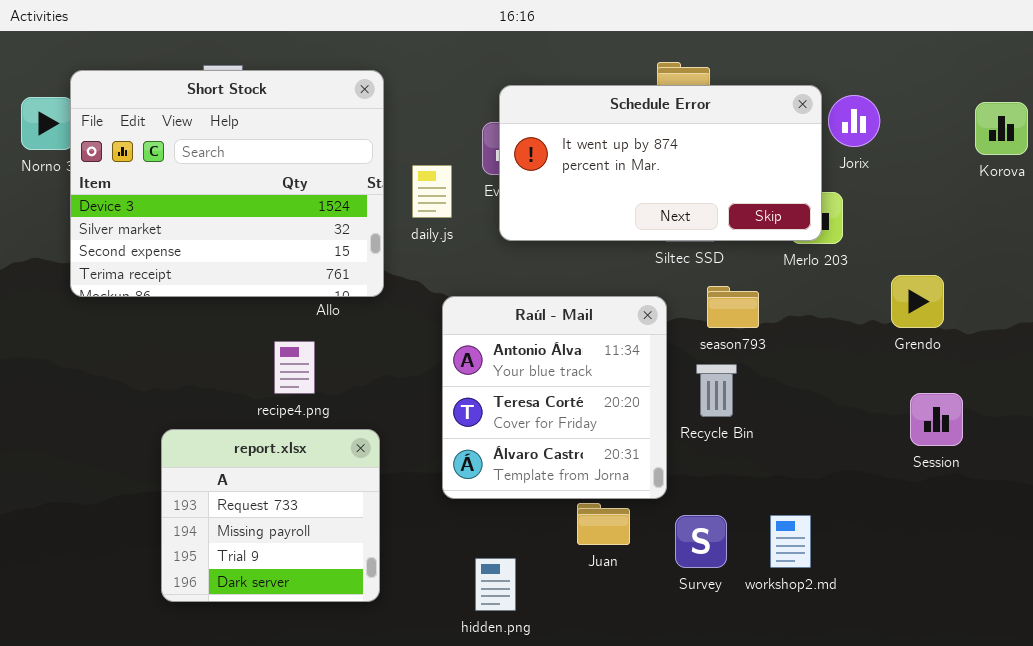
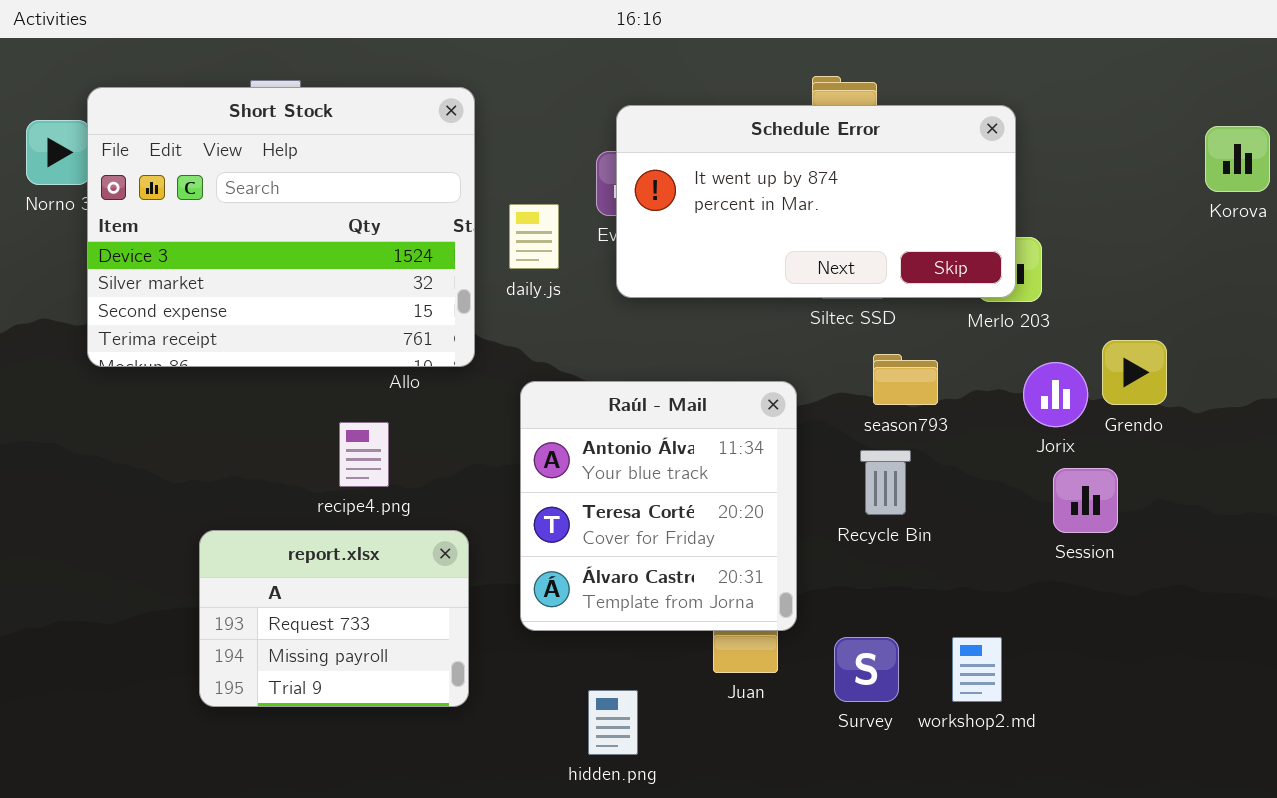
Jorix: [828,95,880,147] -> [1023,362,1088,427], moved
Raúl - Mail: [442,296,667,499] -> [520,381,797,631], moved
Session: [910,393,963,446] -> [1053,468,1118,533], moved
report.xlsx: [161,429,380,602] -> [199,530,469,707], resized

